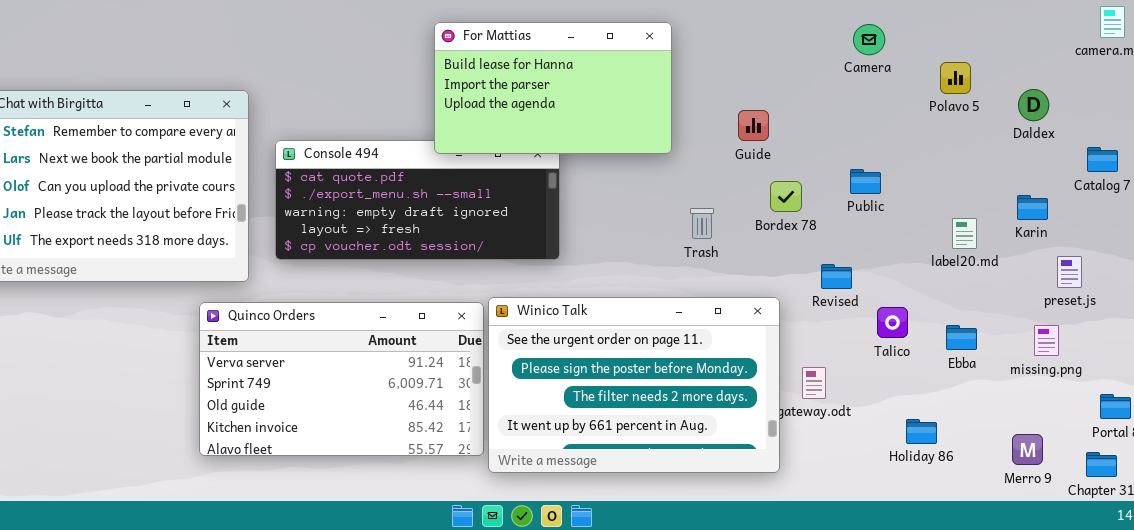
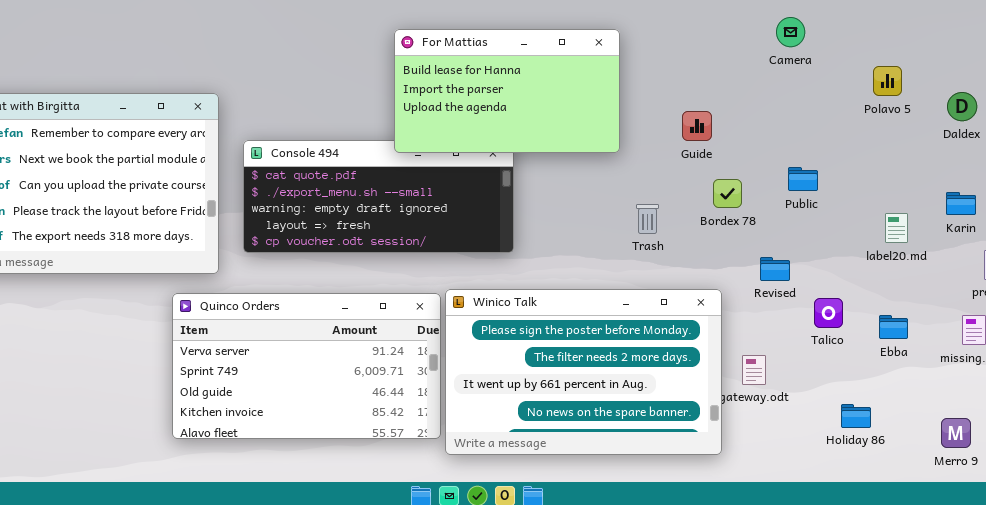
Camera: [853,24,885,55] -> [776,17,805,47], moved
Winico Talk: [488,297,780,473] -> [445,289,722,455], scrolled down 1 row

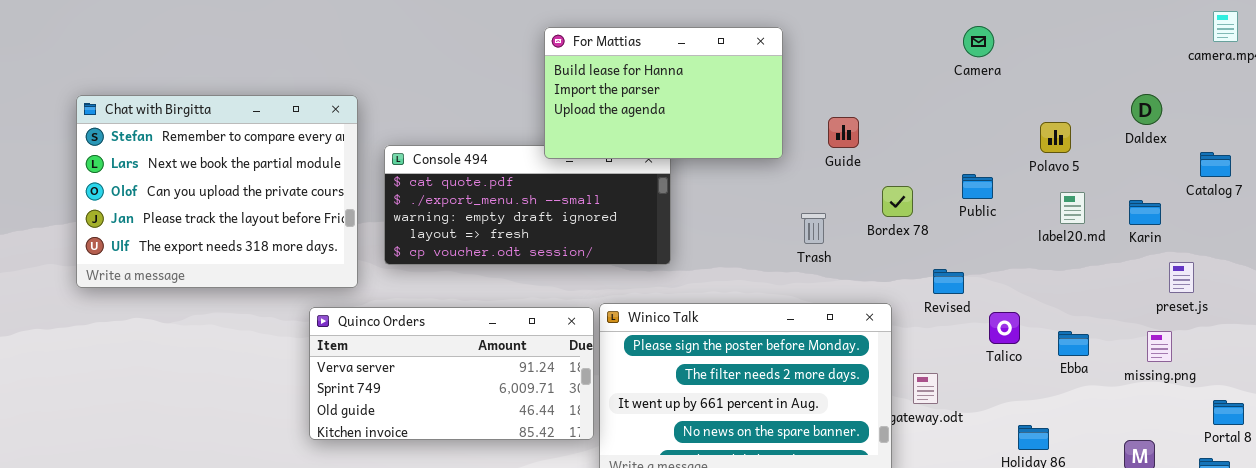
Camera: [776,17,805,47] -> [963,26,994,57], moved
Polavo 5: [873,66,902,96] -> [1040,122,1071,153], moved
Guide: [682,111,712,141] -> [828,117,859,148], moved
label20.md: [885,213,908,243] -> [1060,192,1085,224], moved
Quinco Orders: [172,293,441,439] -> [309,307,594,440], resized

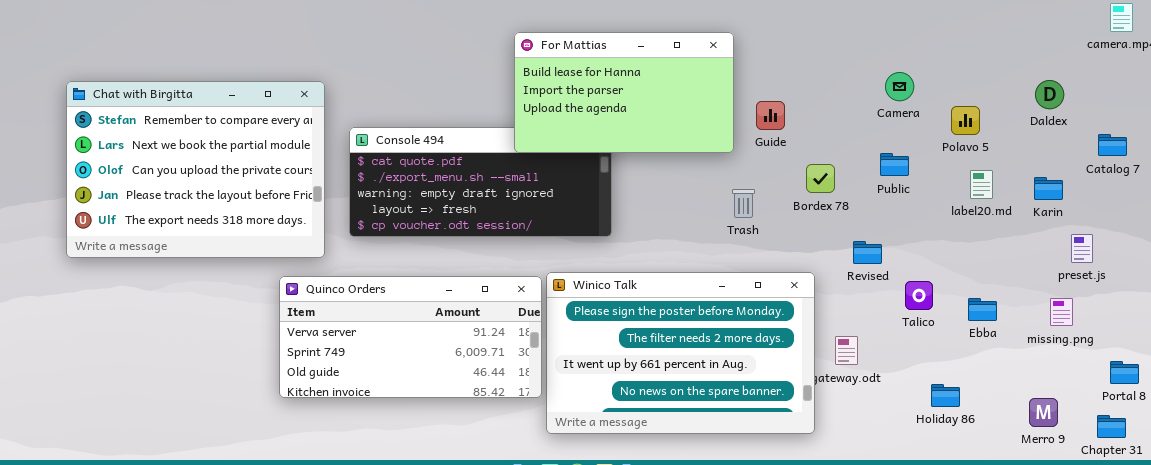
Camera: [963,26,994,57] -> [885,72,914,101], moved
For Mattias: [544,27,783,159] -> [514,32,734,153], moved

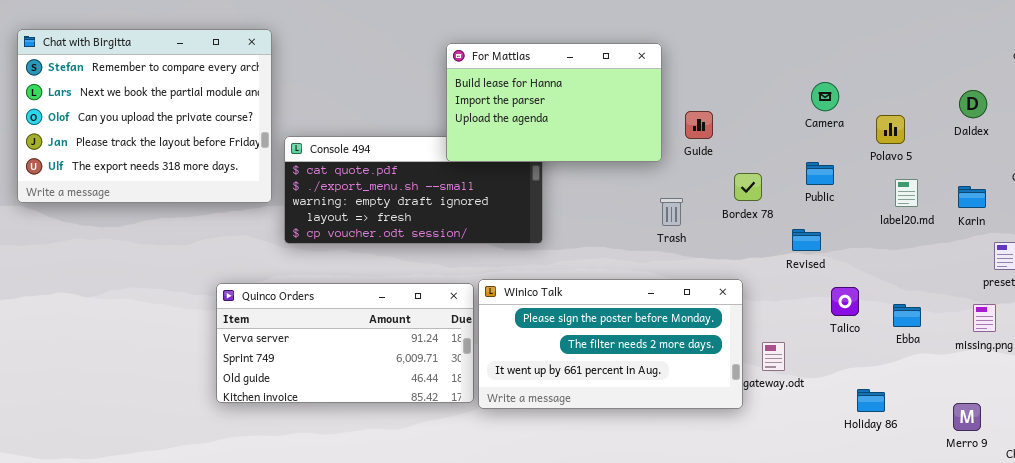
Chat with Birgitta: [66,81,325,258] -> [17,29,272,203], moved
Revised: [853,241,882,264] -> [792,229,821,251], moved
Winico Talk: [546,272,815,434] -> [478,279,743,409], resized

